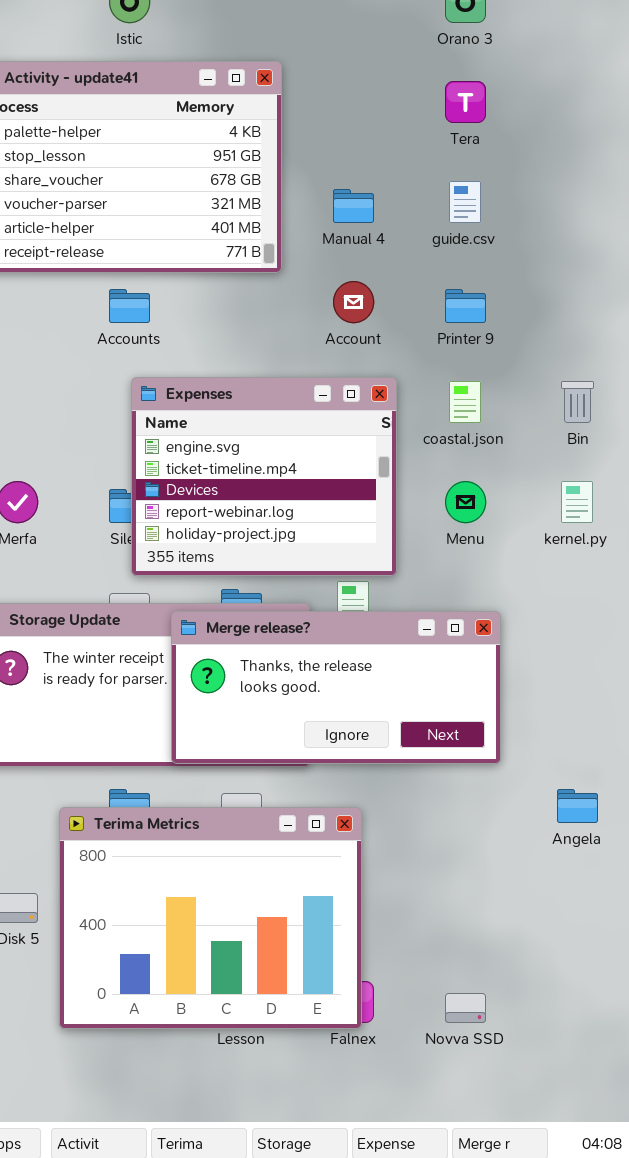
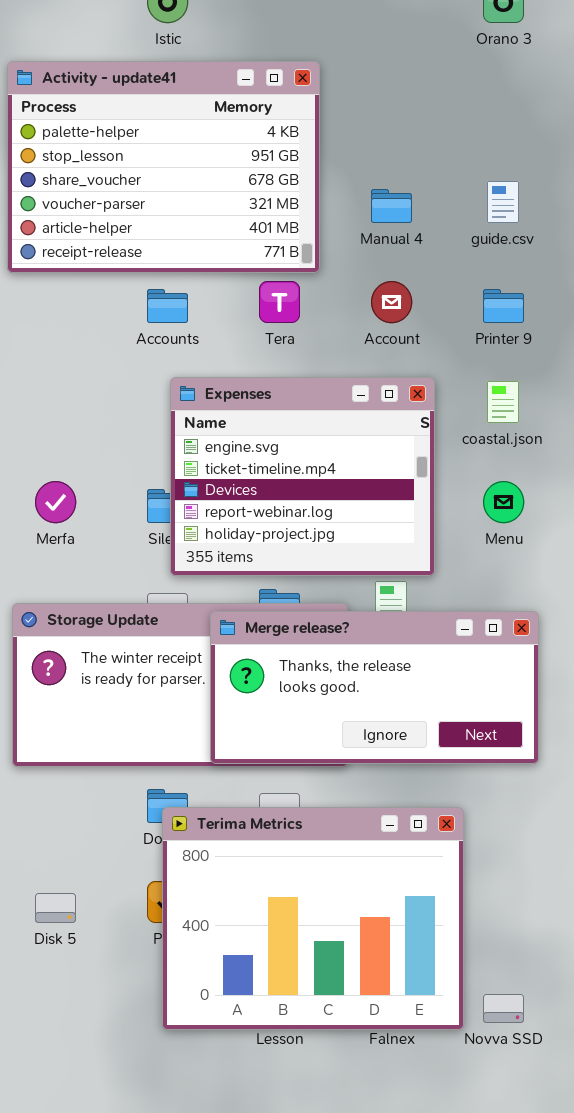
Tera: [445,81,486,123] -> [259,281,300,323], moved
Terima Metrics: [59,807,362,1029] -> [162,807,464,1030], moved

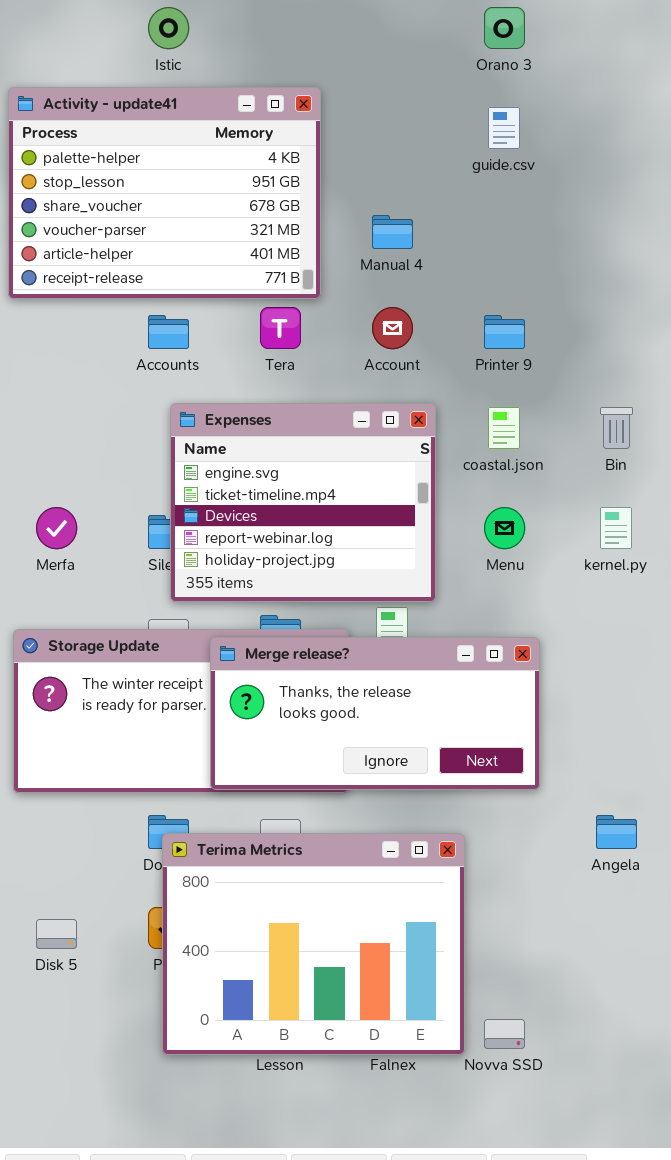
guide.csv: [487,181,519,223] -> [488,107,520,149], moved

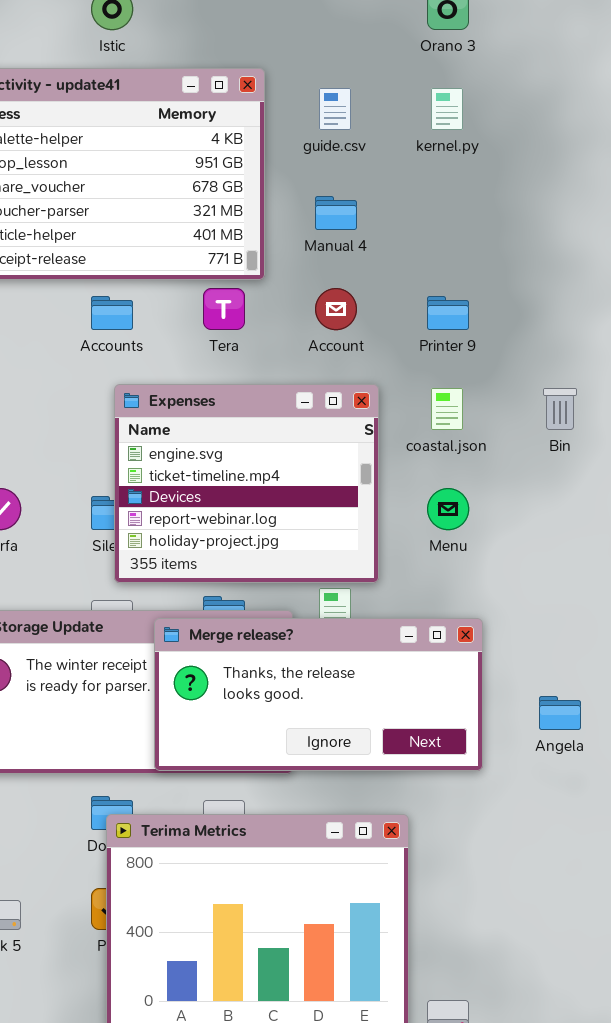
guide.csv: [488,107,520,149] -> [319,88,351,130], moved
kernel.py: [600,507,632,549] -> [431,88,463,130], moved
Angela: [596,815,637,849] -> [539,696,581,730], moved

